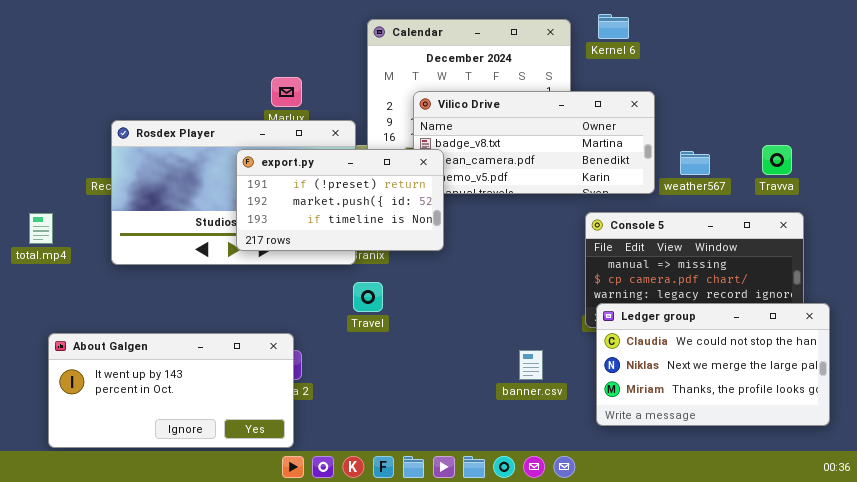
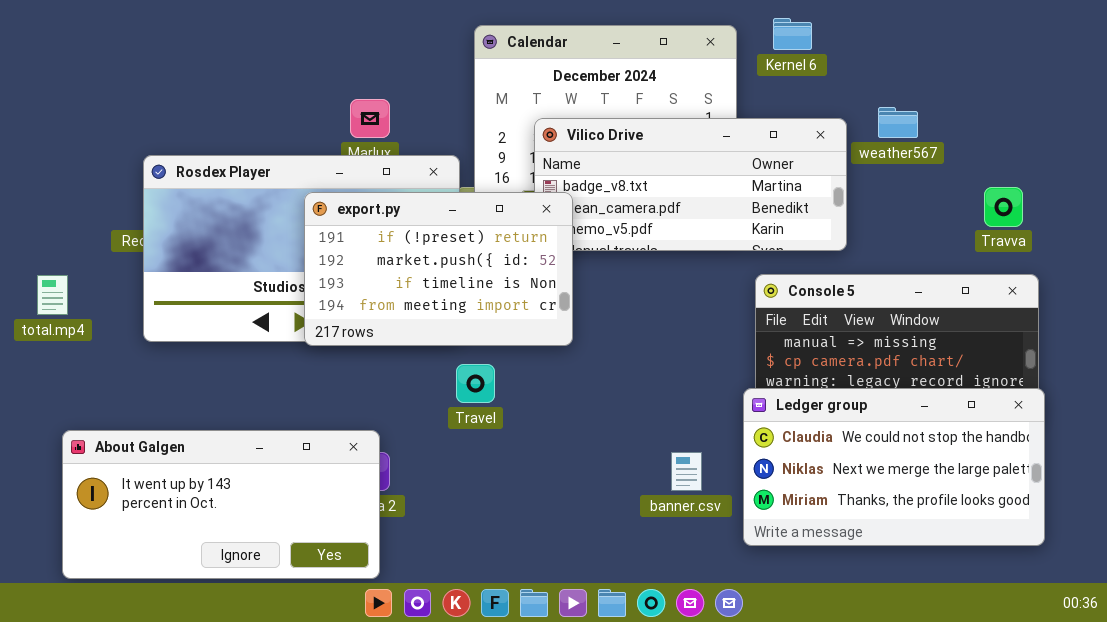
export.py: [236,149,444,251] -> [304,192,573,346], resized
weather567: [680,151,710,175] -> [878,107,918,138], moved
Ledger group: [596,303,830,426] -> [743,388,1045,546], moved

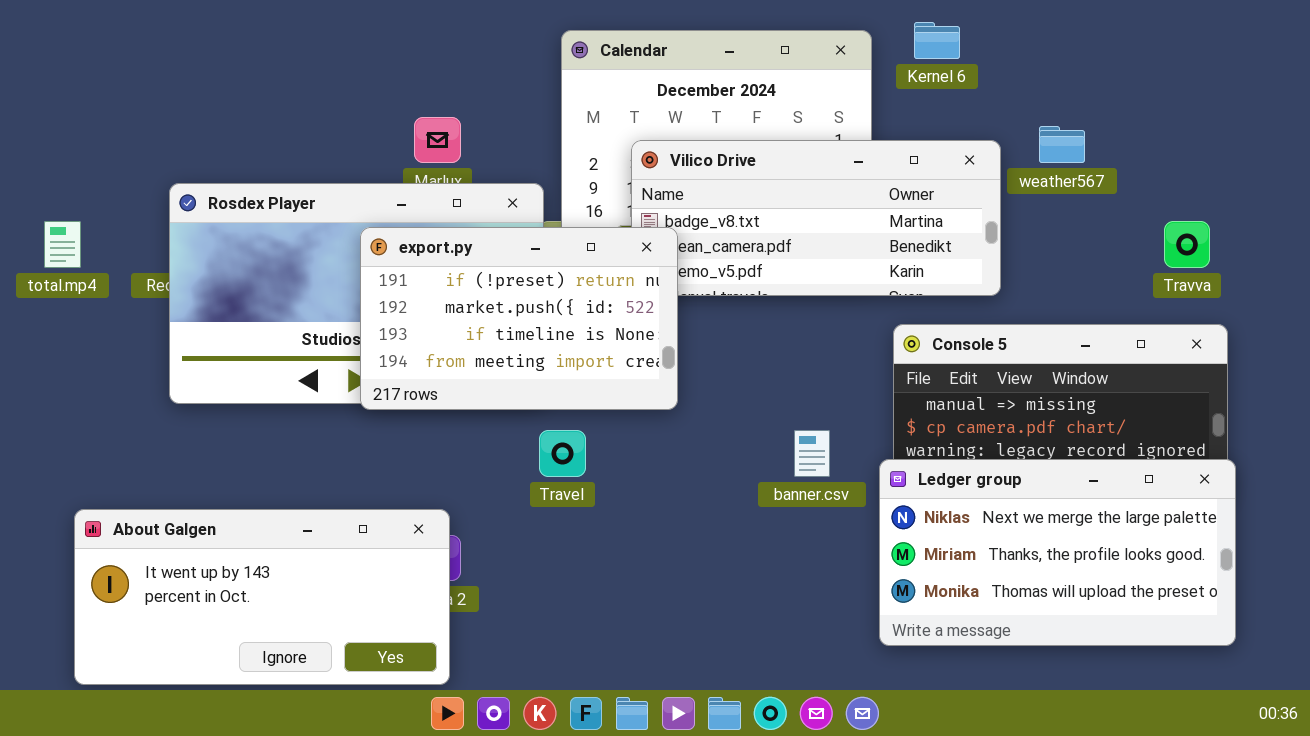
total.mp4: [37,275,68,315] -> [44,221,81,268], moved
Ledger group: [743,388,1045,546] -> [879,459,1236,646], scrolled down 1 row
banner.csv: [671,452,702,491] -> [794,430,830,477], moved

